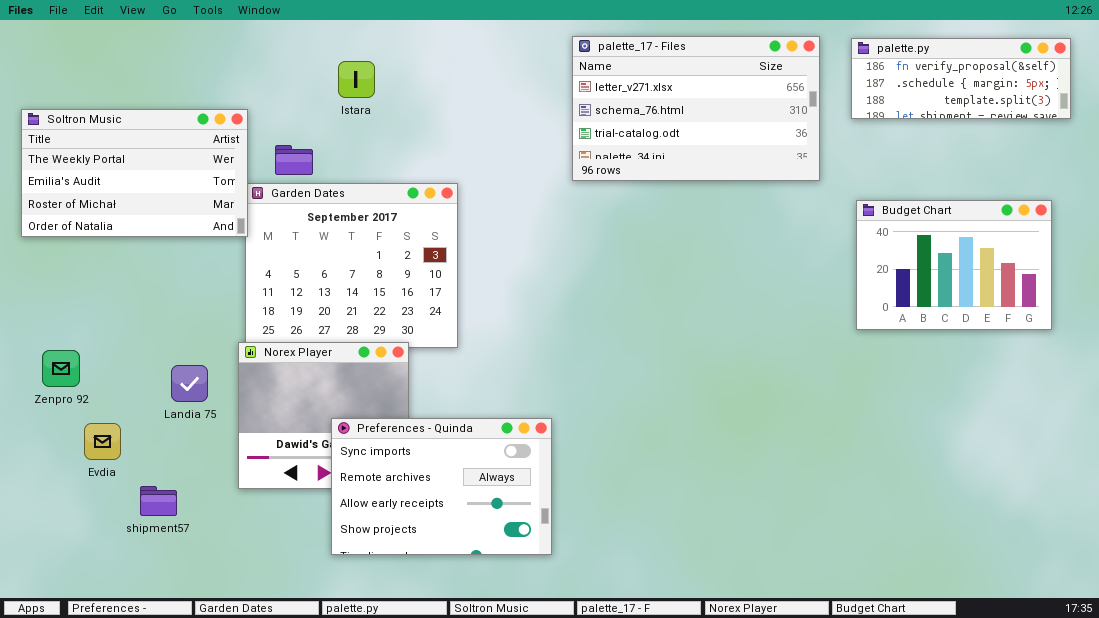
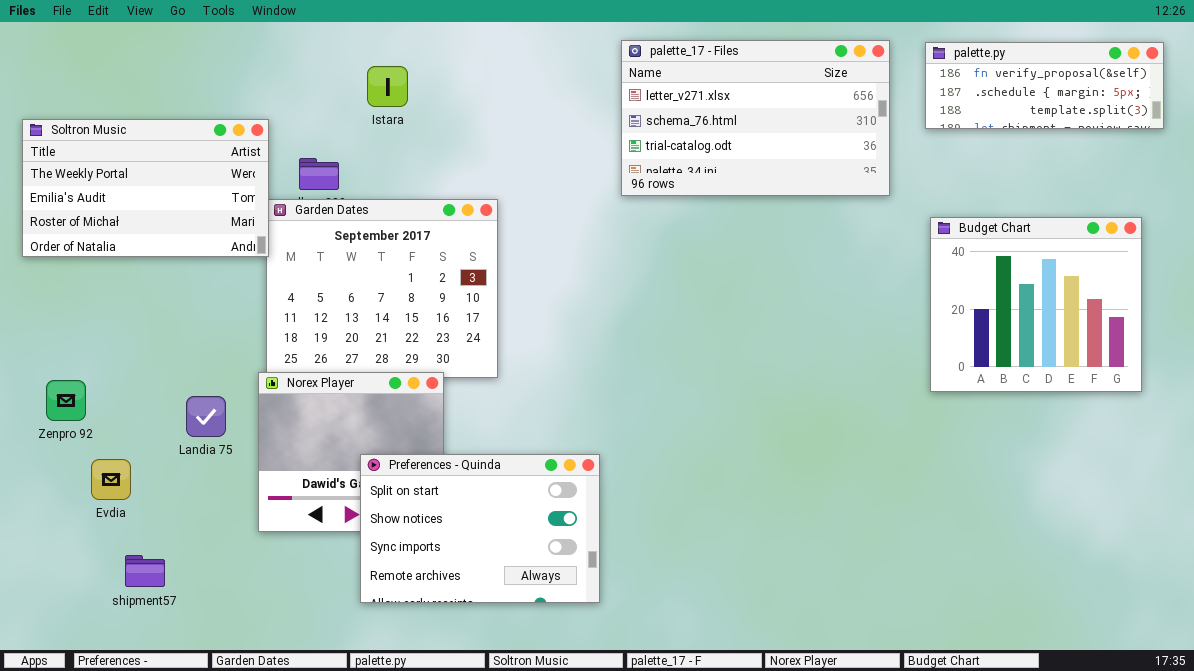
Budget Chart: [856,200,1052,330] -> [930,217,1142,392], resized
Preferences - Quinda: [331,418,552,555] -> [360,454,600,603], scrolled up 2 rows
shipment57: [140,486,177,516] -> [125,555,165,587], moved

